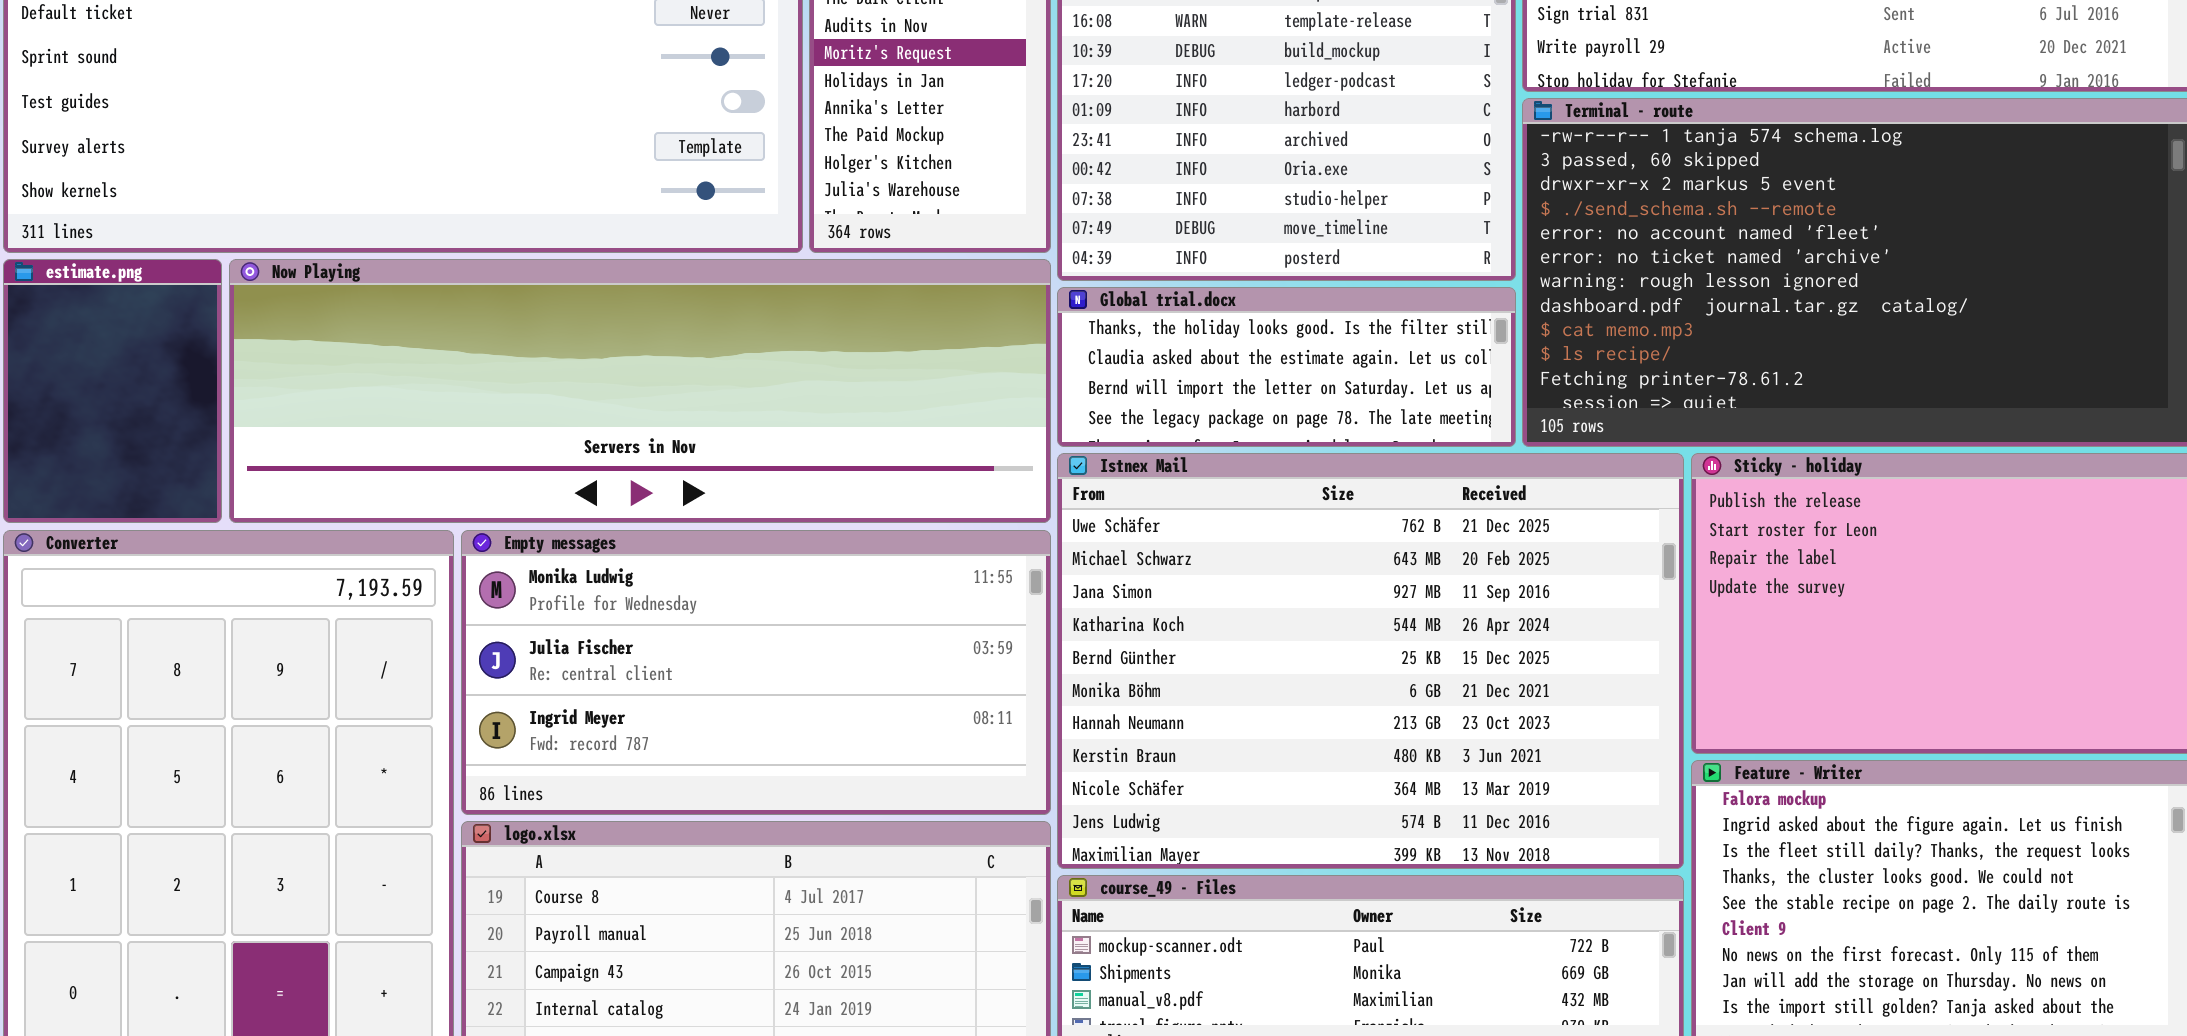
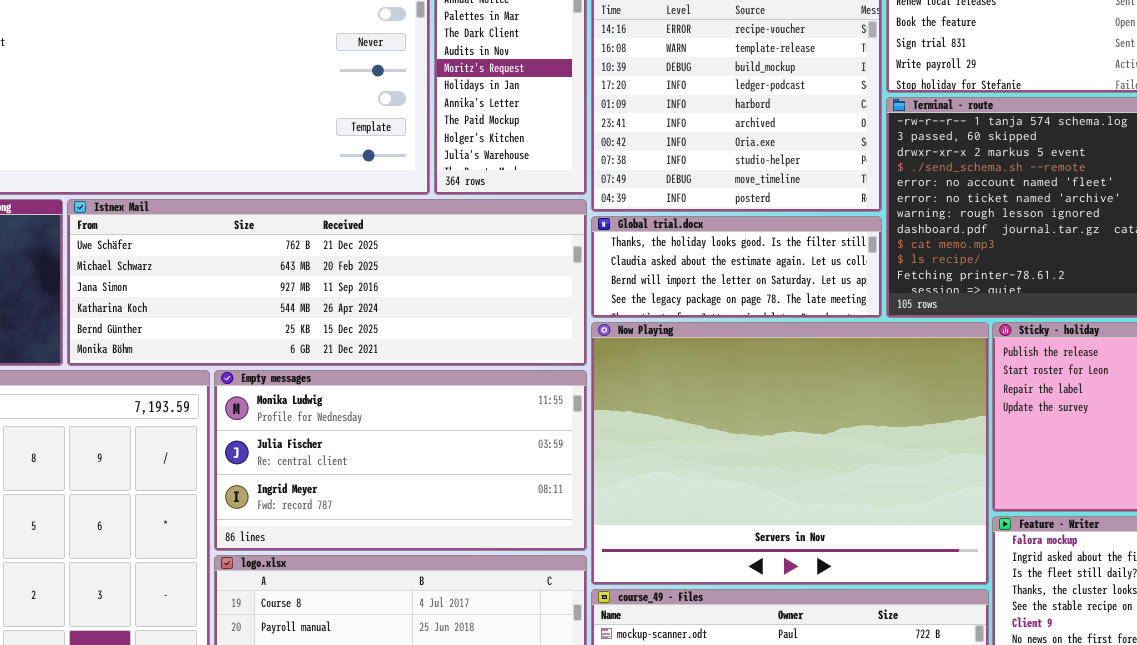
Now Playing: [229,259,1051,523] -> [591,322,989,585], moved, resized
Istnex Mail: [1057,453,1684,869] -> [67,199,587,366], moved, resized

